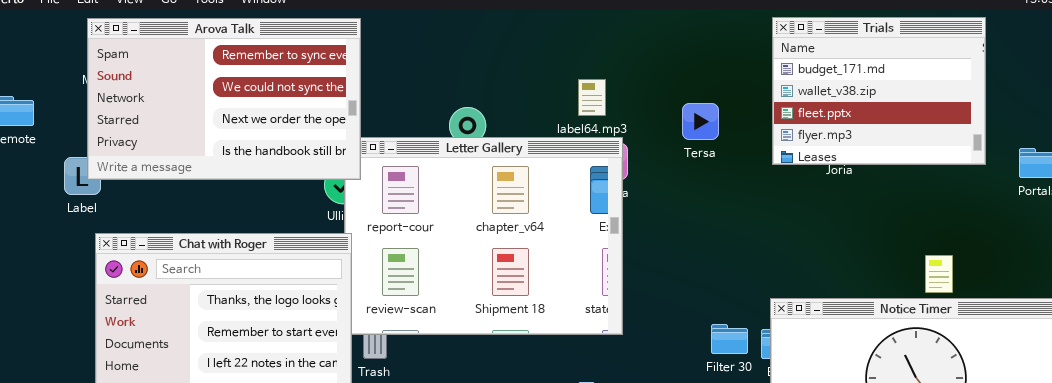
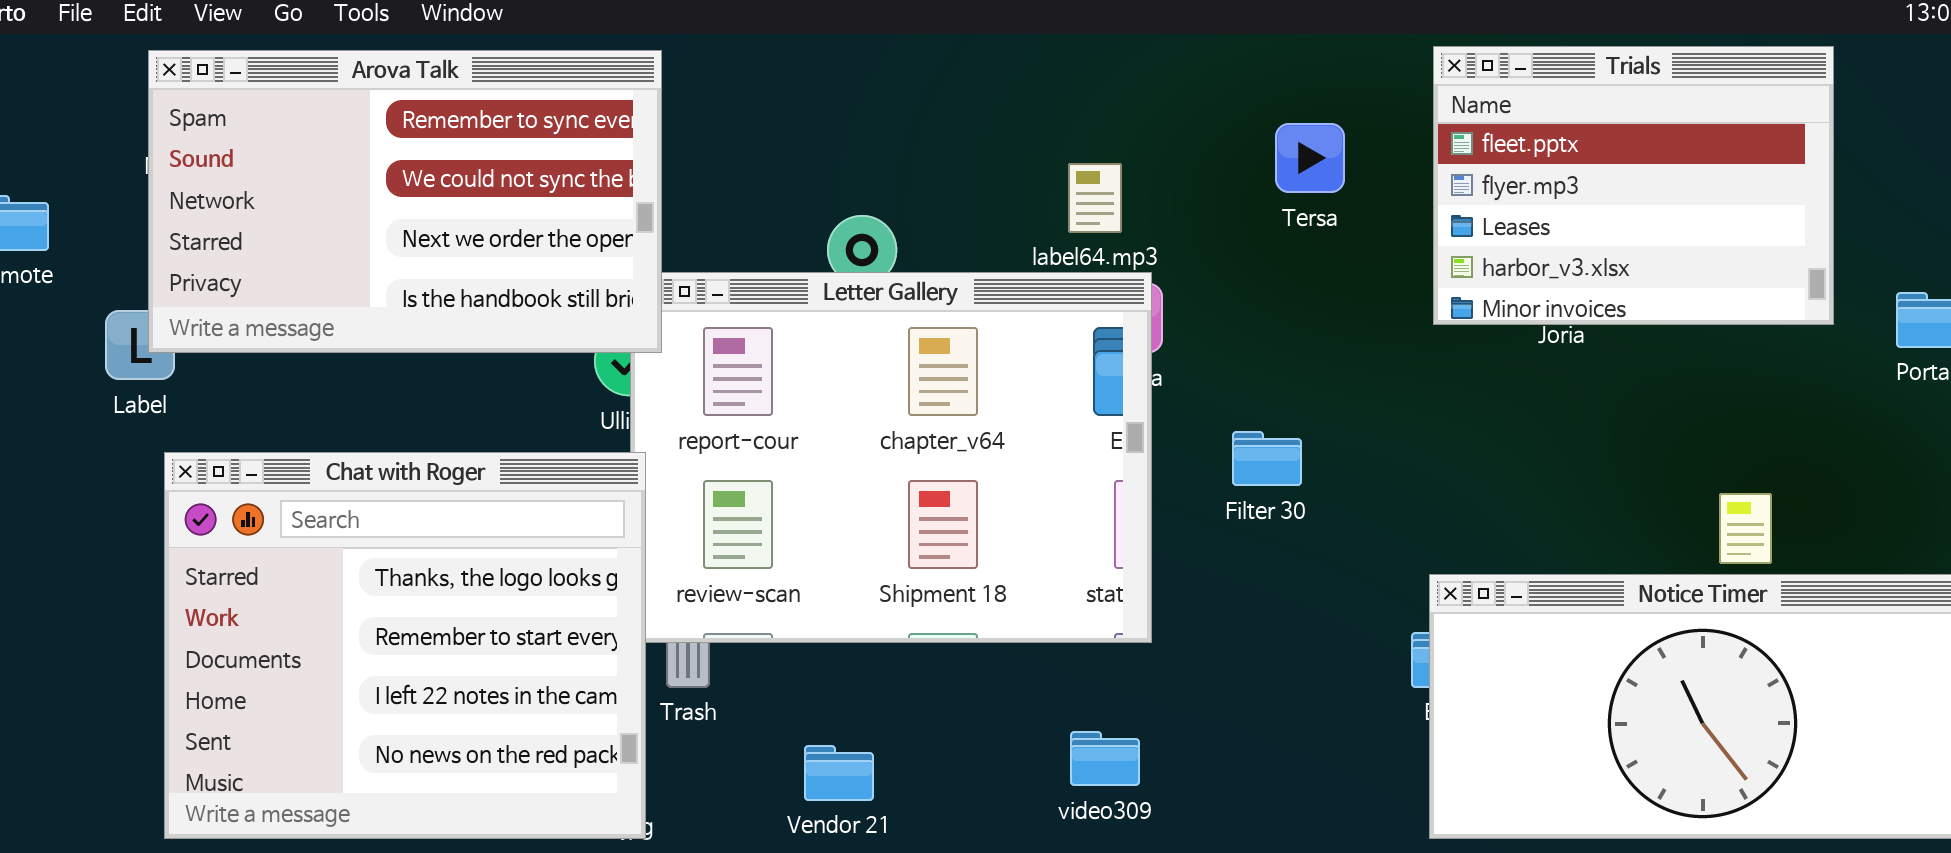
Trials: [772,17,986,165] -> [1433,46,1834,325], scrolled down 2 rows
Tersa: [682,103,719,140] -> [1275,123,1345,193], moved
Filter 30: [711,324,748,354] -> [1232,431,1302,486], moved

